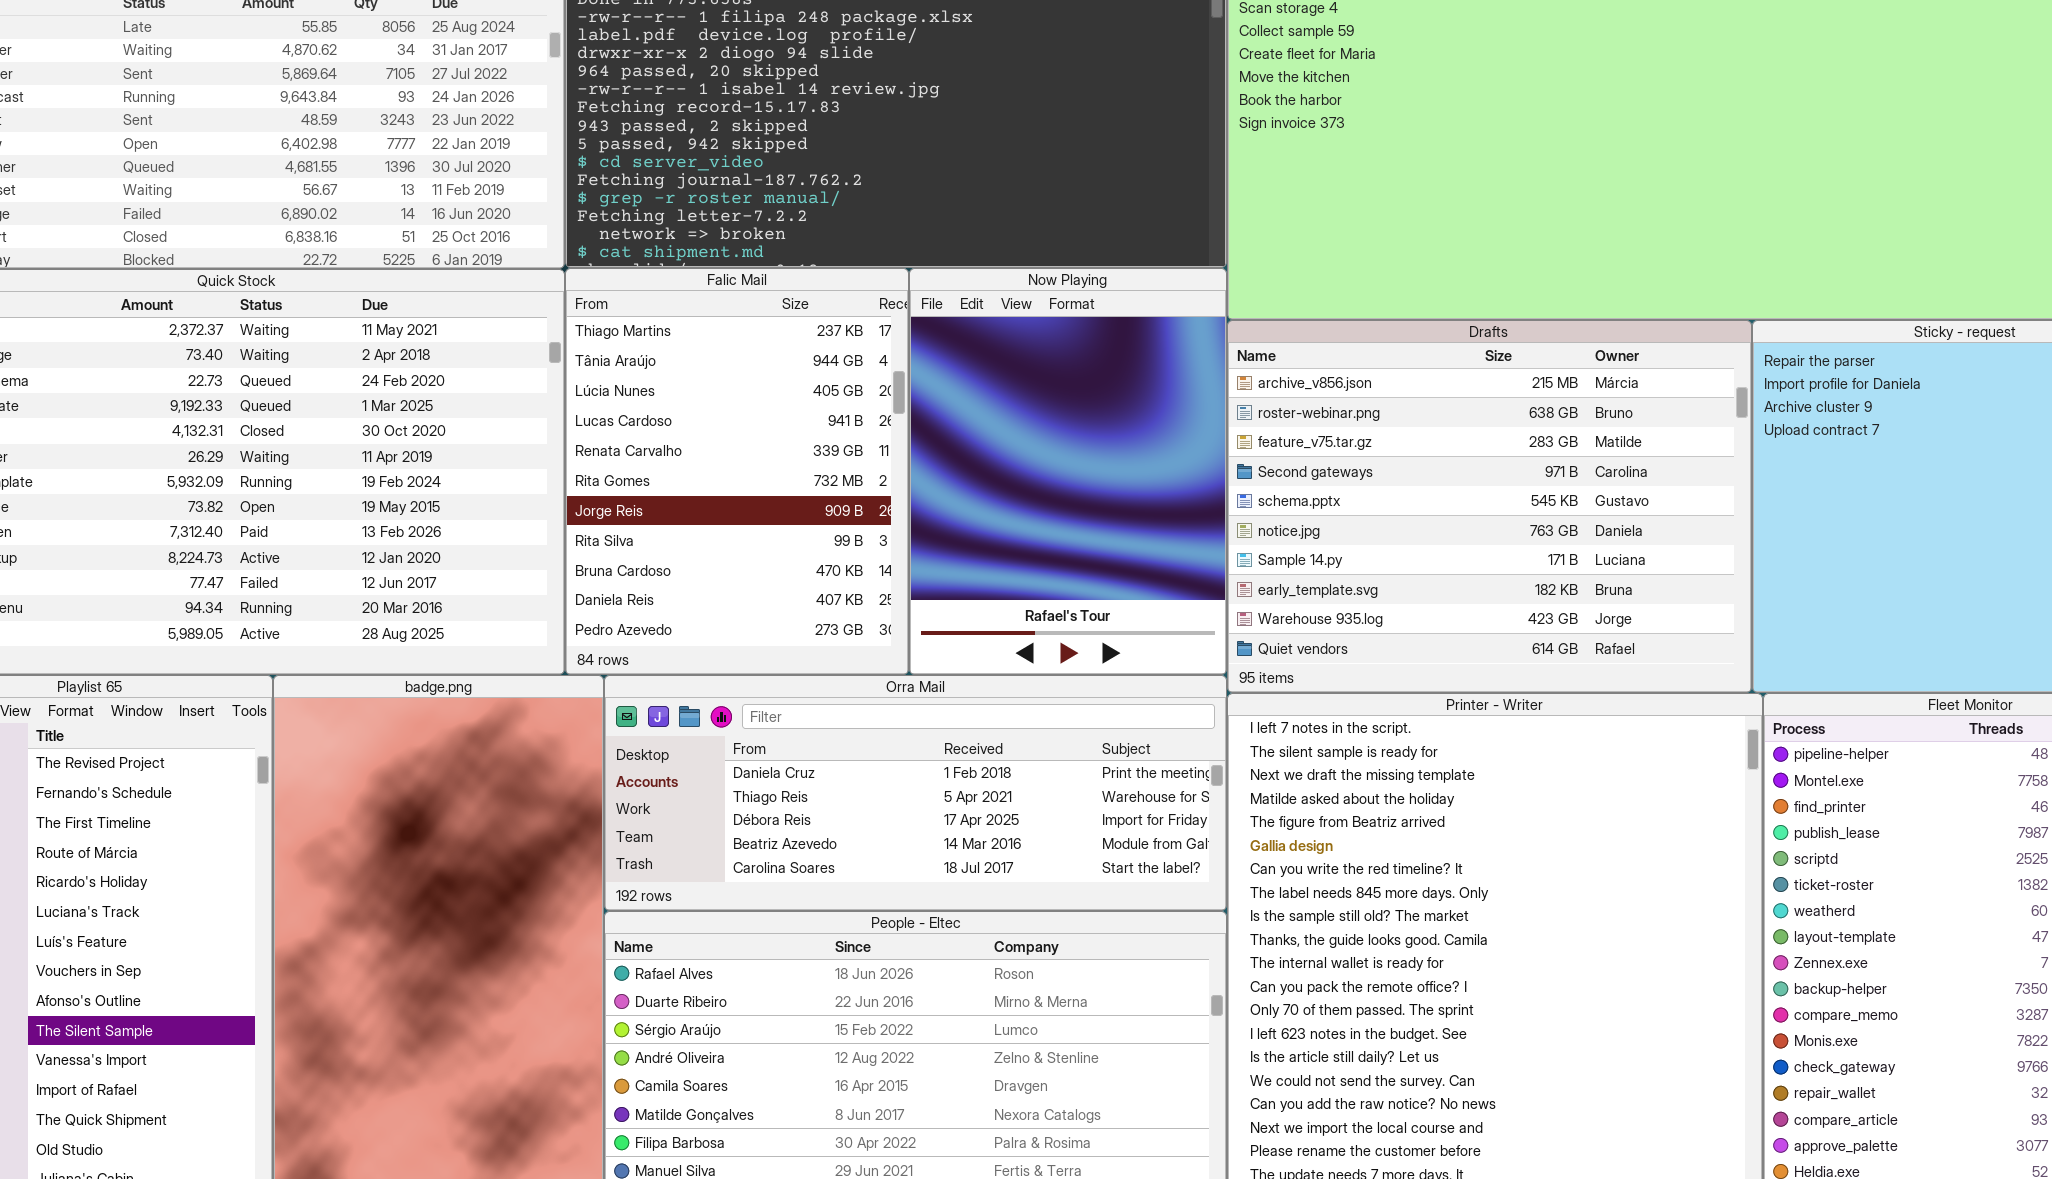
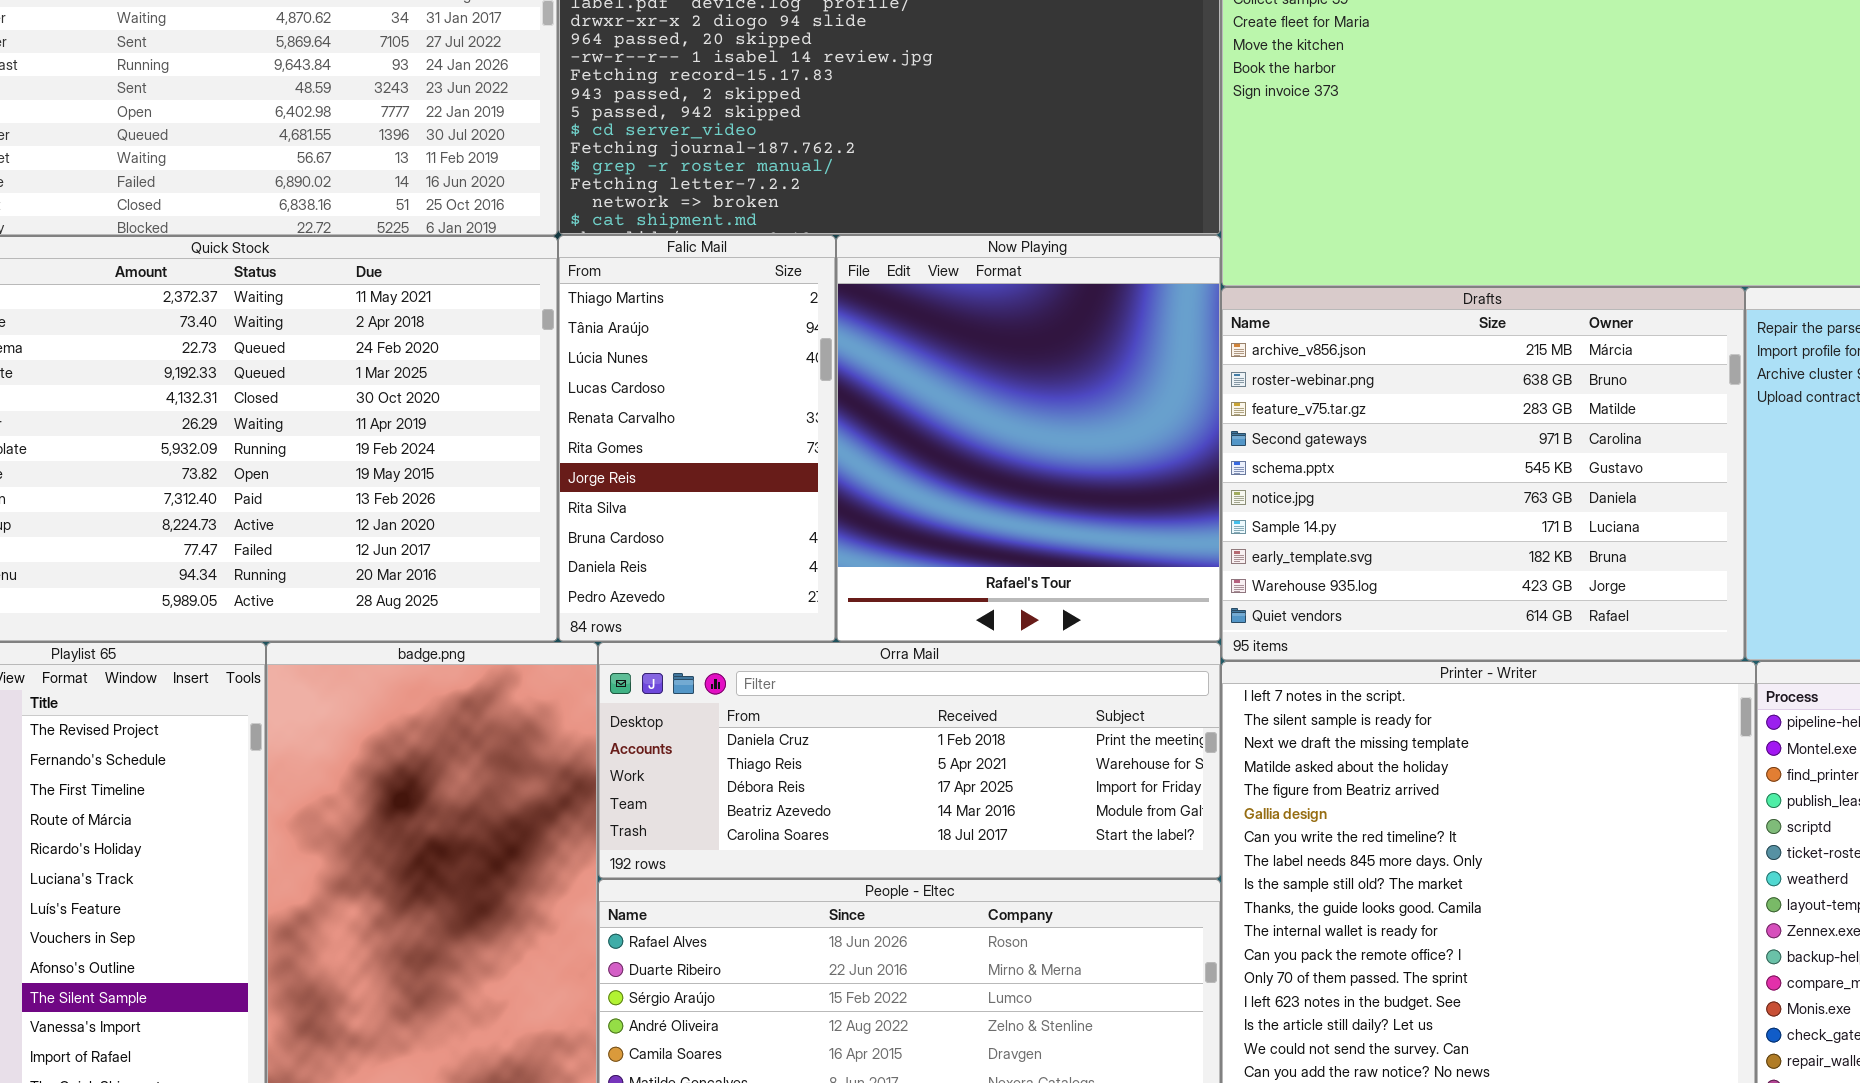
Falic Mail: [565,268,909,675] -> [558,235,836,642], resized
Now Playing: [909,268,1227,675] -> [836,235,1221,642], resized

